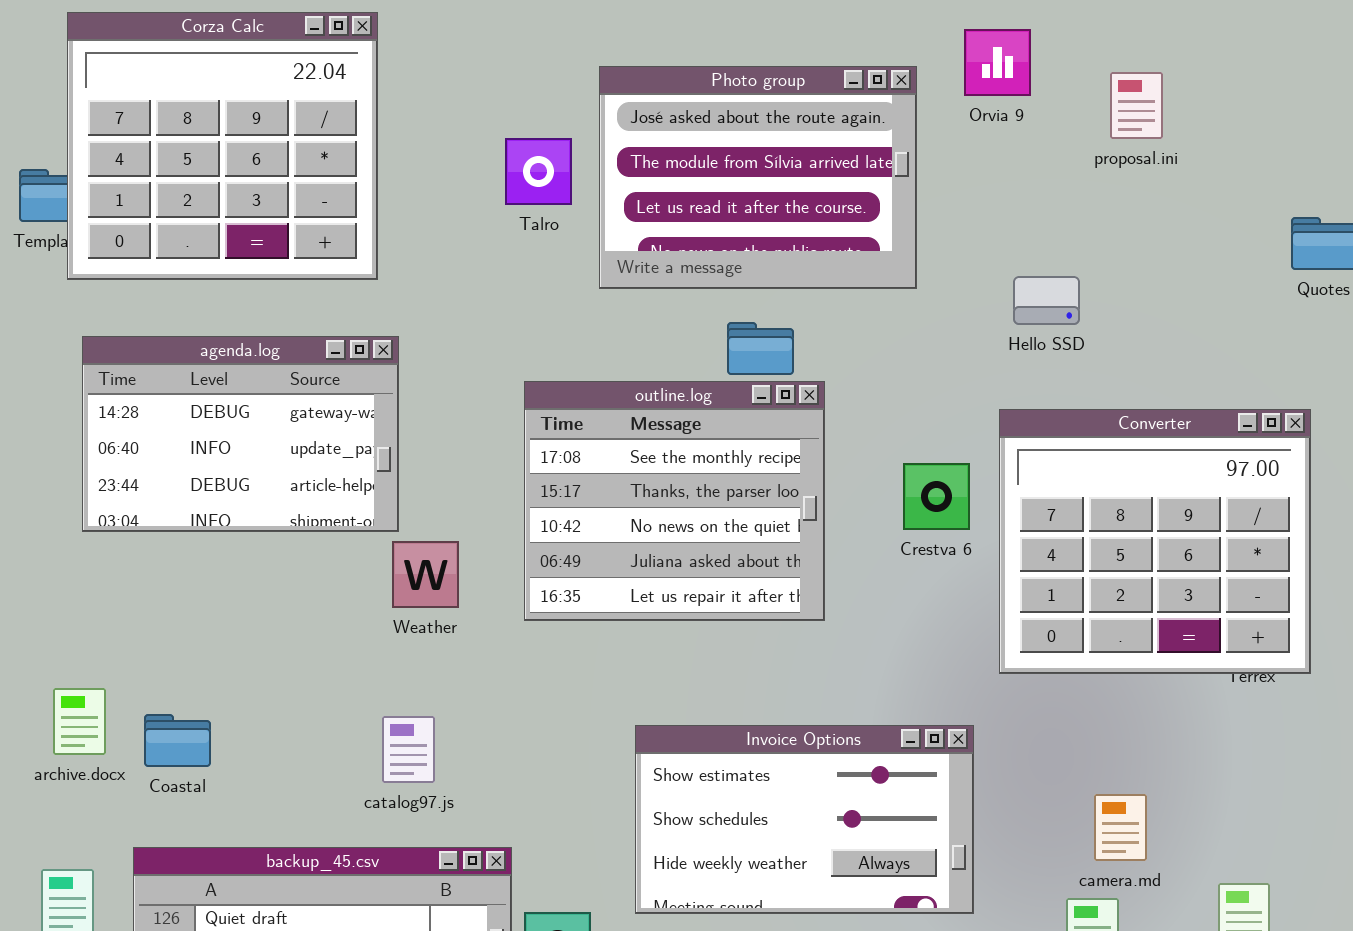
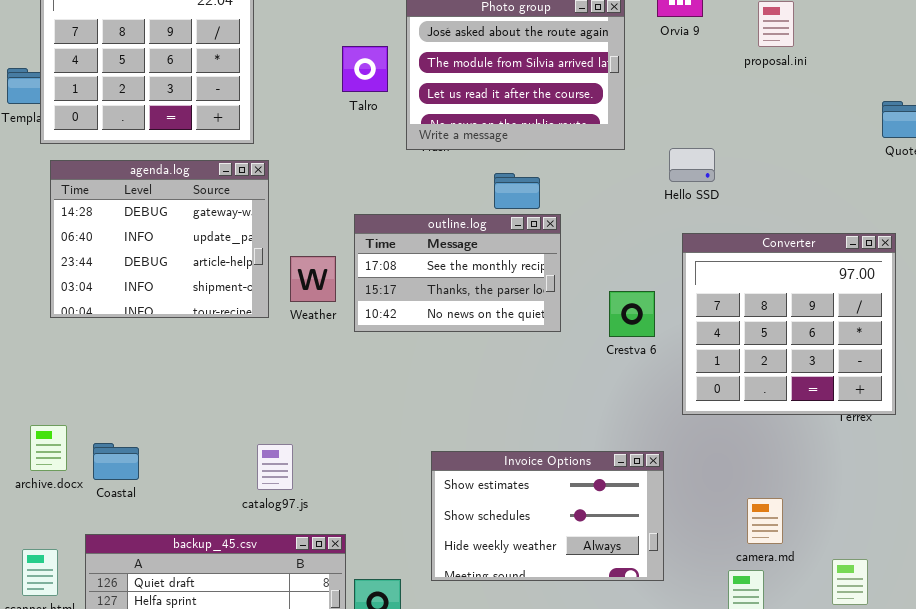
Hello SSD: [1013,276,1080,325] -> [669,148,715,182], moved
agenda.log: [82,336,399,532] -> [50,160,269,318], resized
outline.log: [524,381,825,621] -> [354,214,561,332], resized
Crestva 6: [903,463,970,530] -> [609,291,655,337], moved
Weather: [392,541,459,608] -> [290,256,336,302], moved

